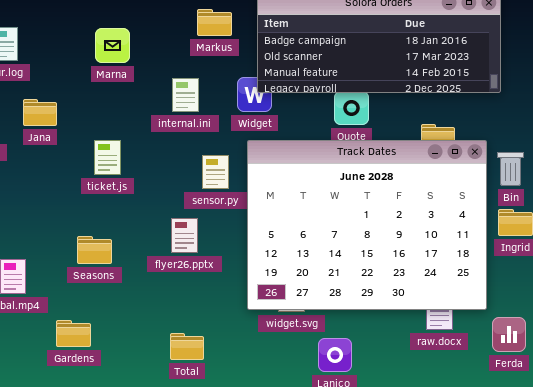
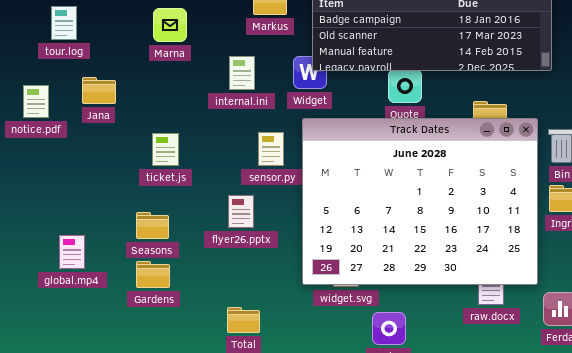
ticket.js: [94,140,121,175] -> [152,133,179,166], moved
Gardens: [56,320,91,347] -> [136,261,170,288], moved

